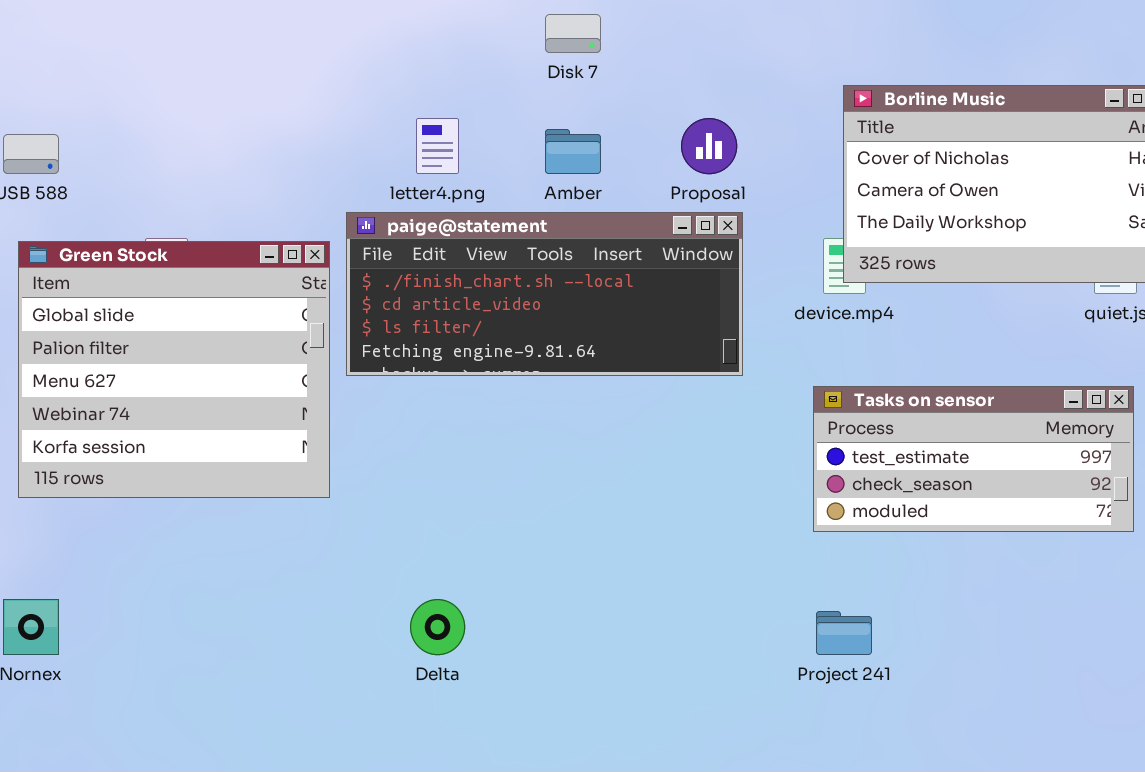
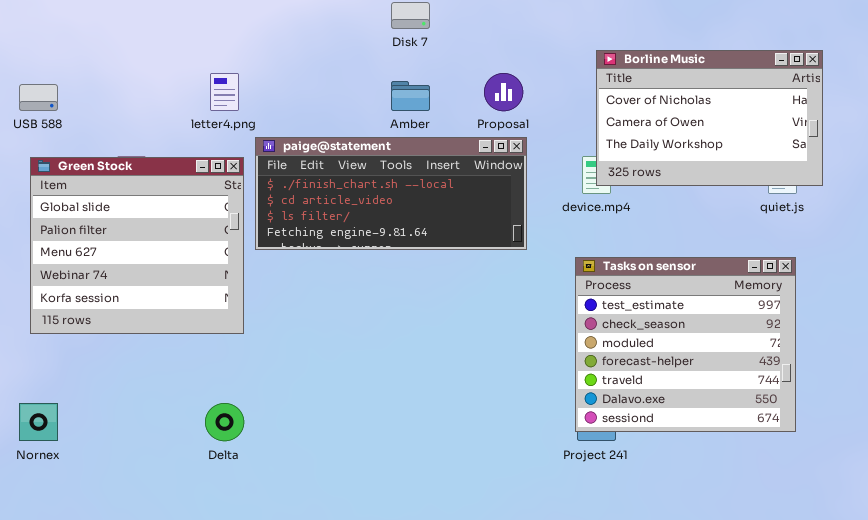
letter4.png: [416,118,459,174] -> [210,73,239,111], moved
Tasks on sensor: [813,386,1134,532] -> [575,257,796,432], resized
Delta: [410,599,465,655] -> [205,403,244,441], moved

